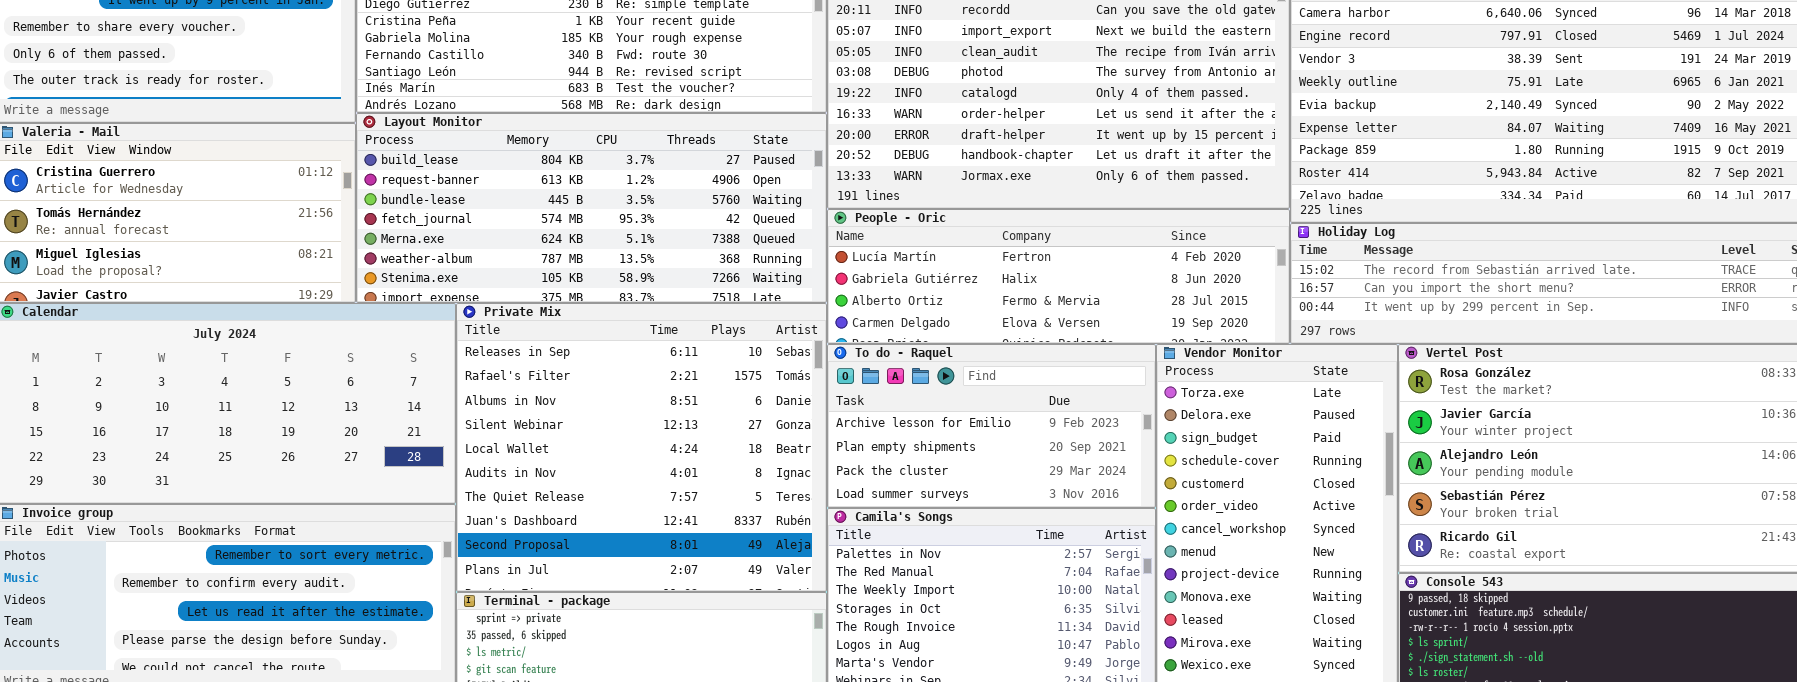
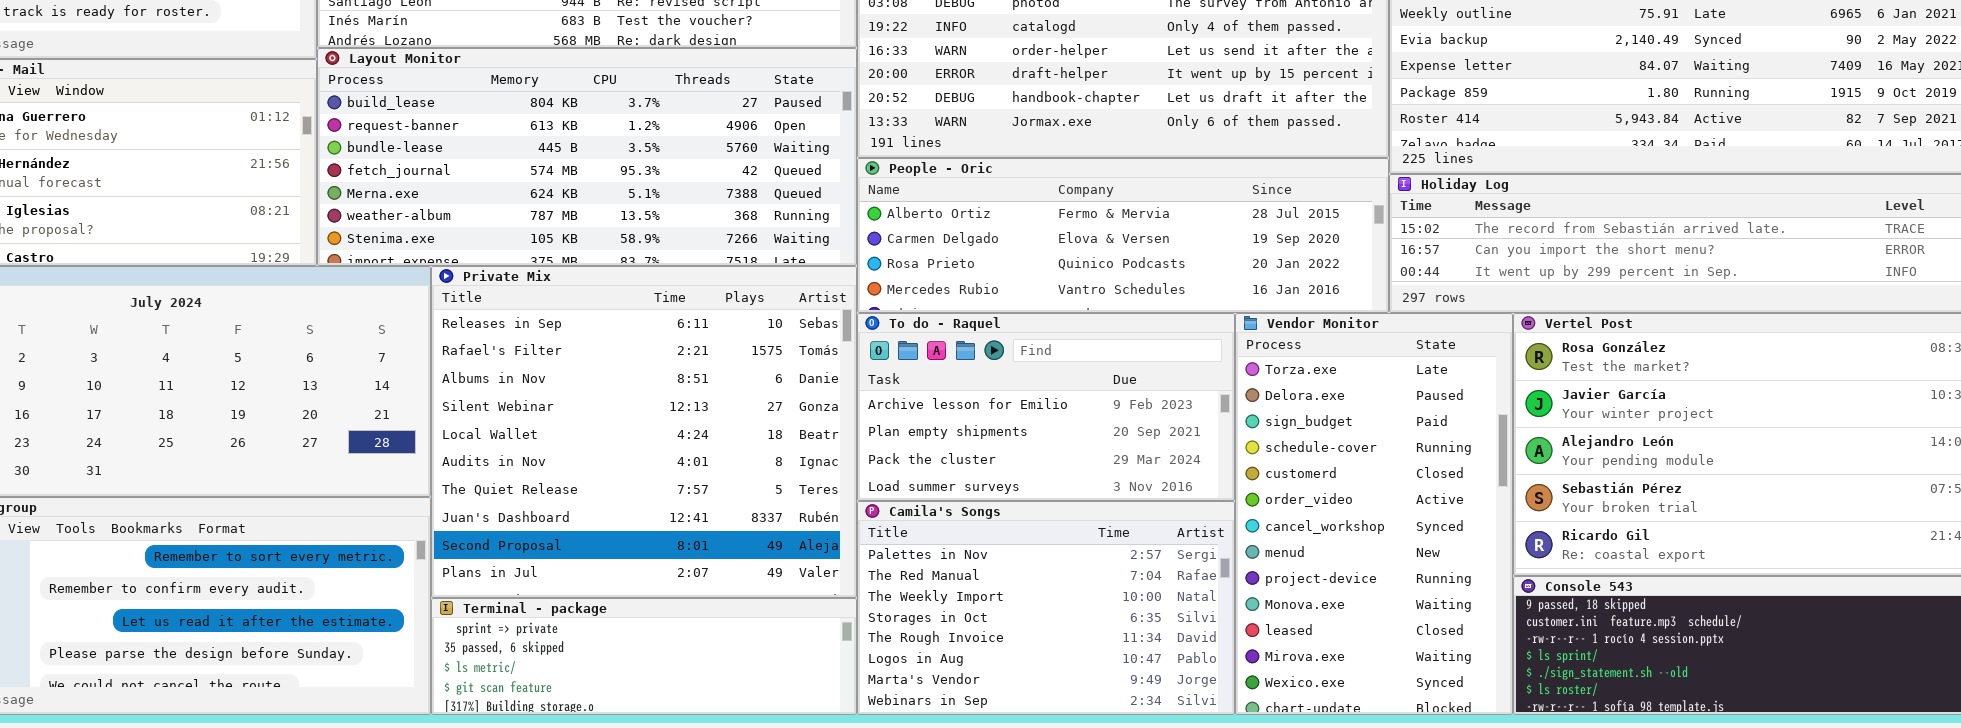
People - Oric: [827,209,1290,344] -> [857,158,1389,313], scrolled down 2 rows

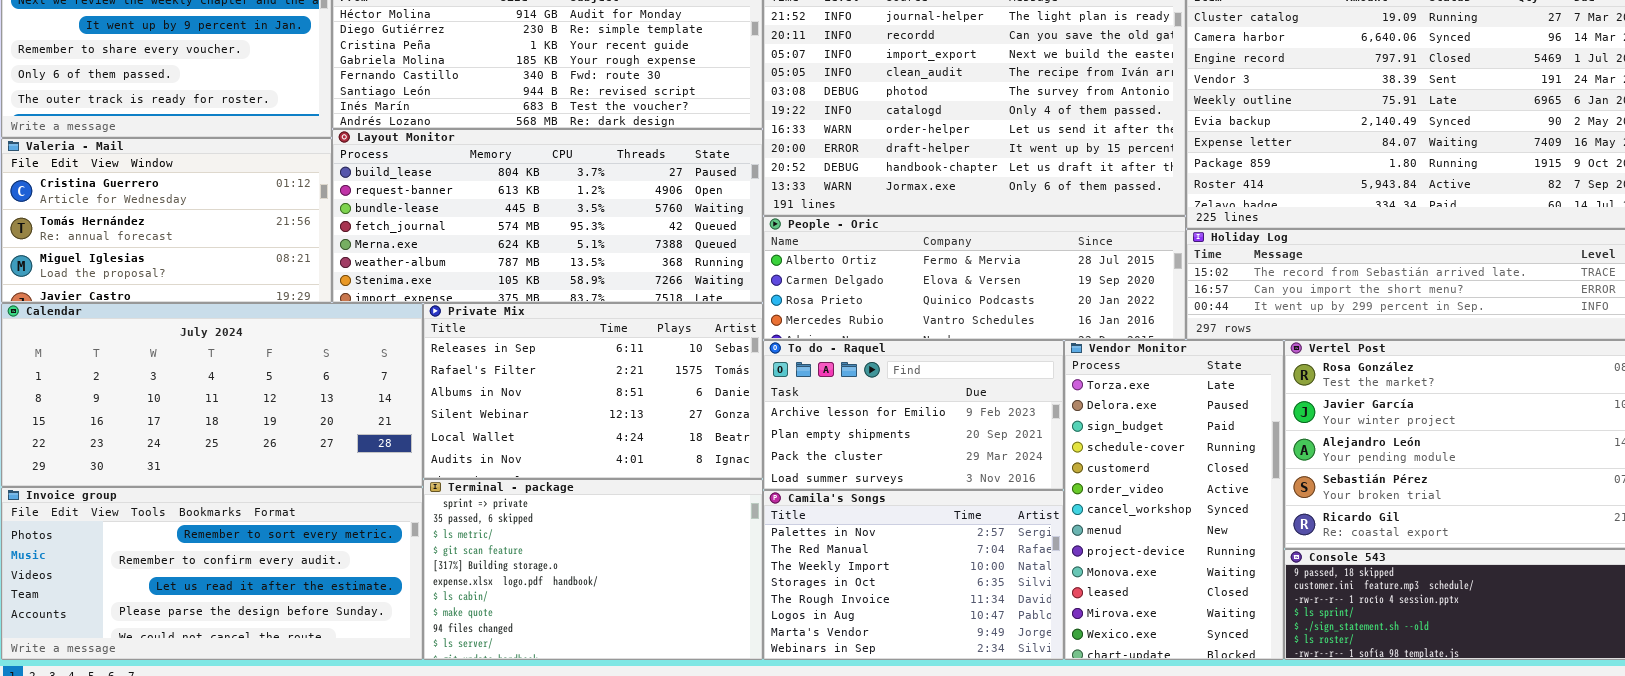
Private Mix: [431,266,857,598] -> [423,303,763,479], resized
Terminal - package: [431,598,857,715] -> [423,479,763,660], resized

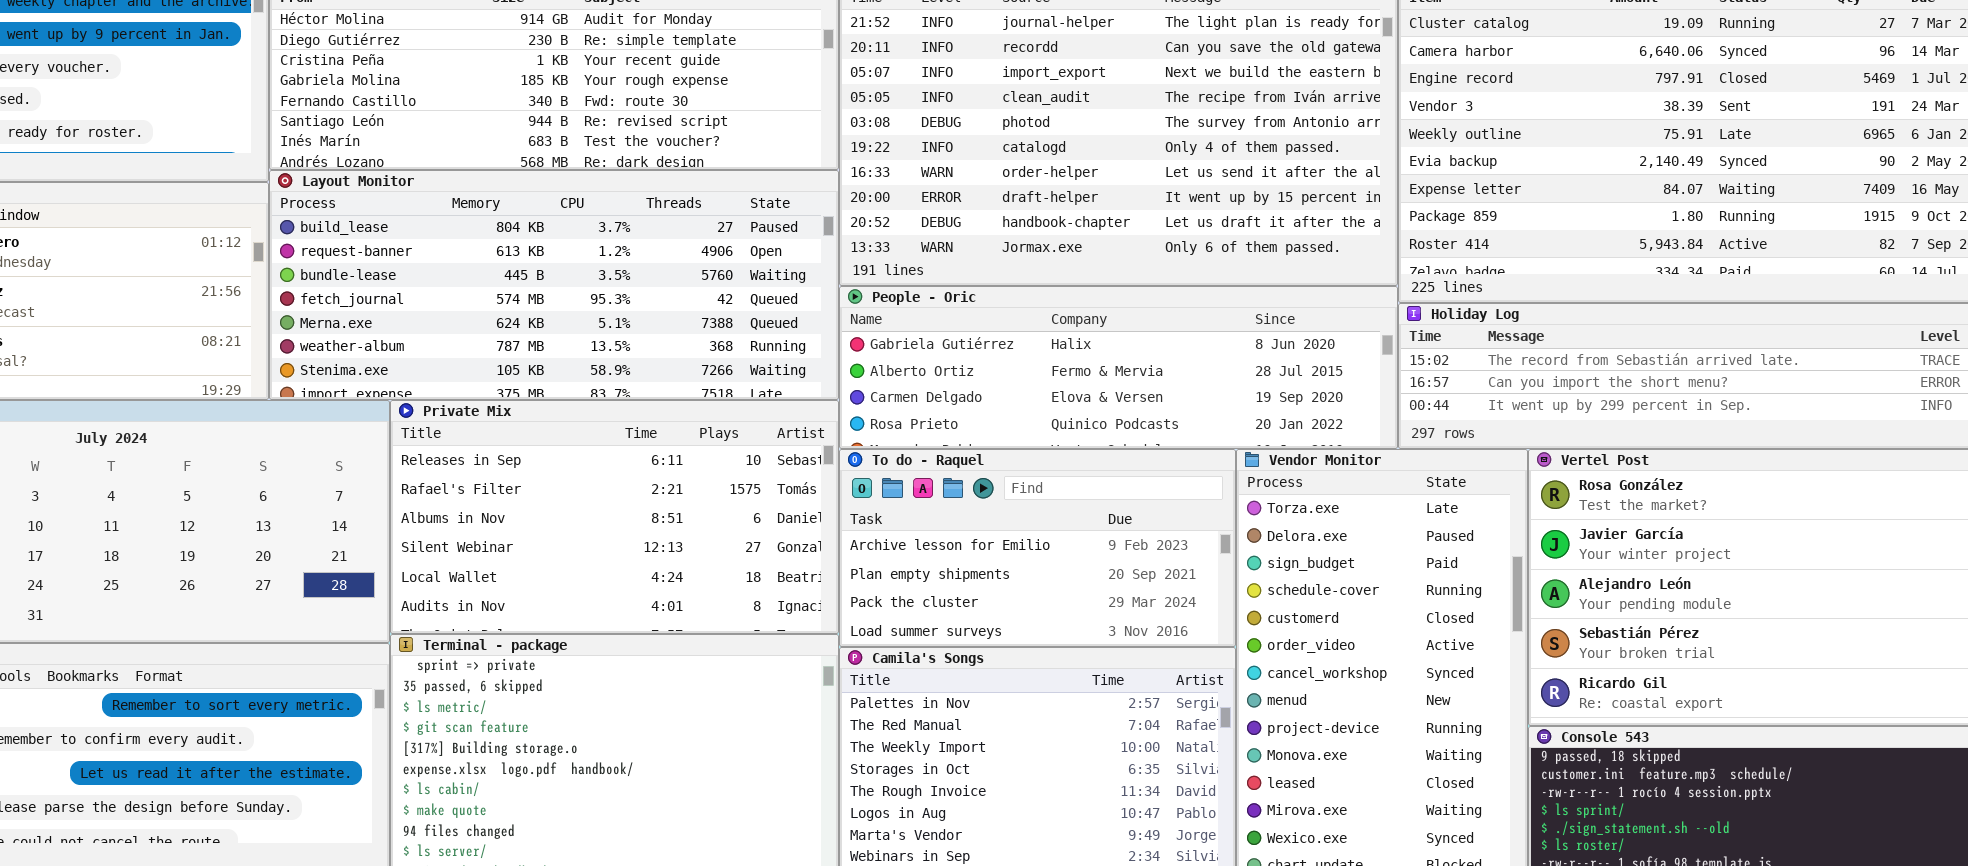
People - Oric: [763,216,1186,340] -> [839,286,1398,449], scrolled up 1 row

